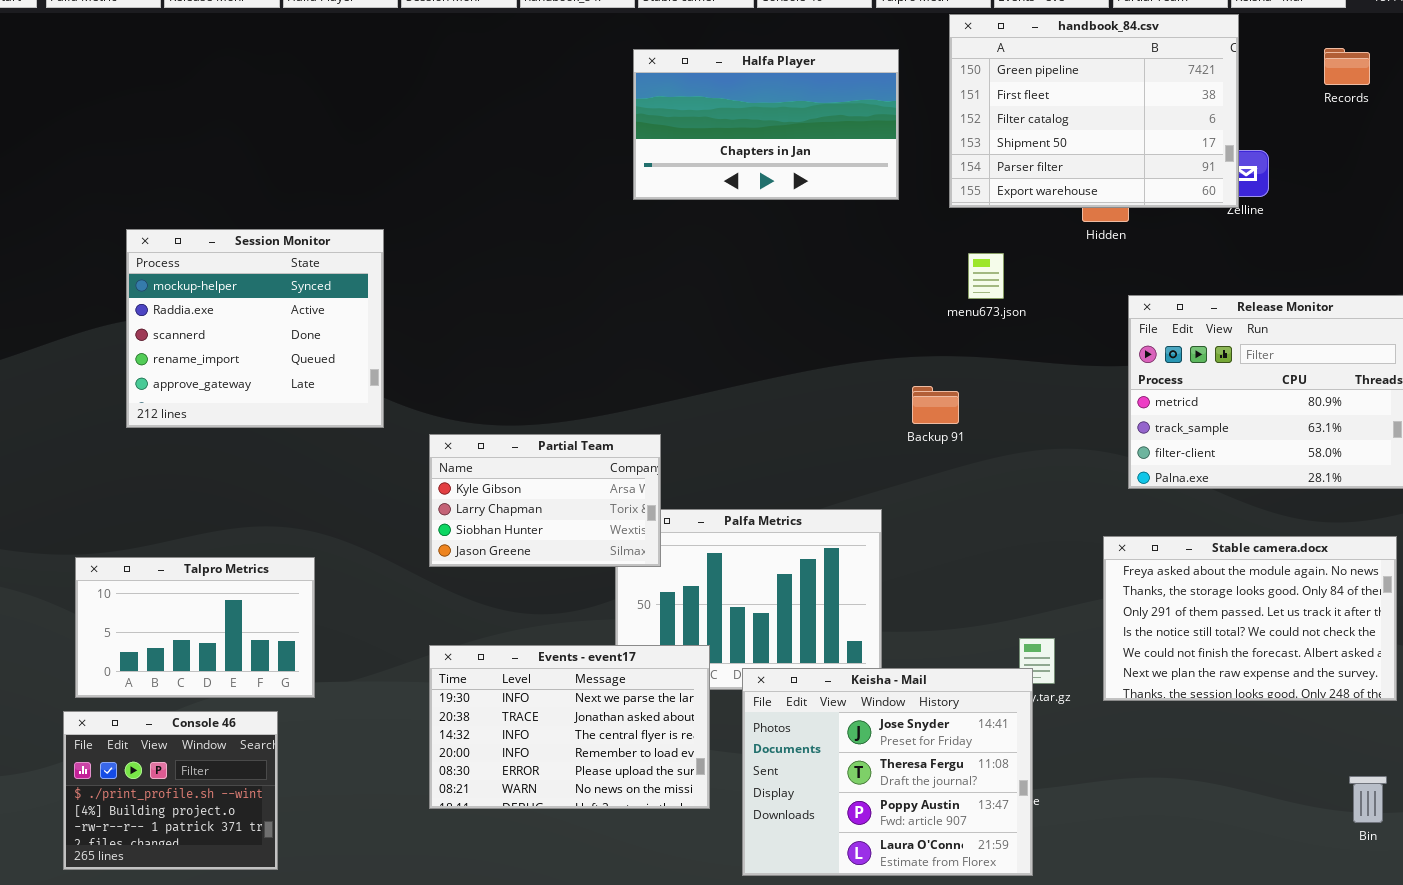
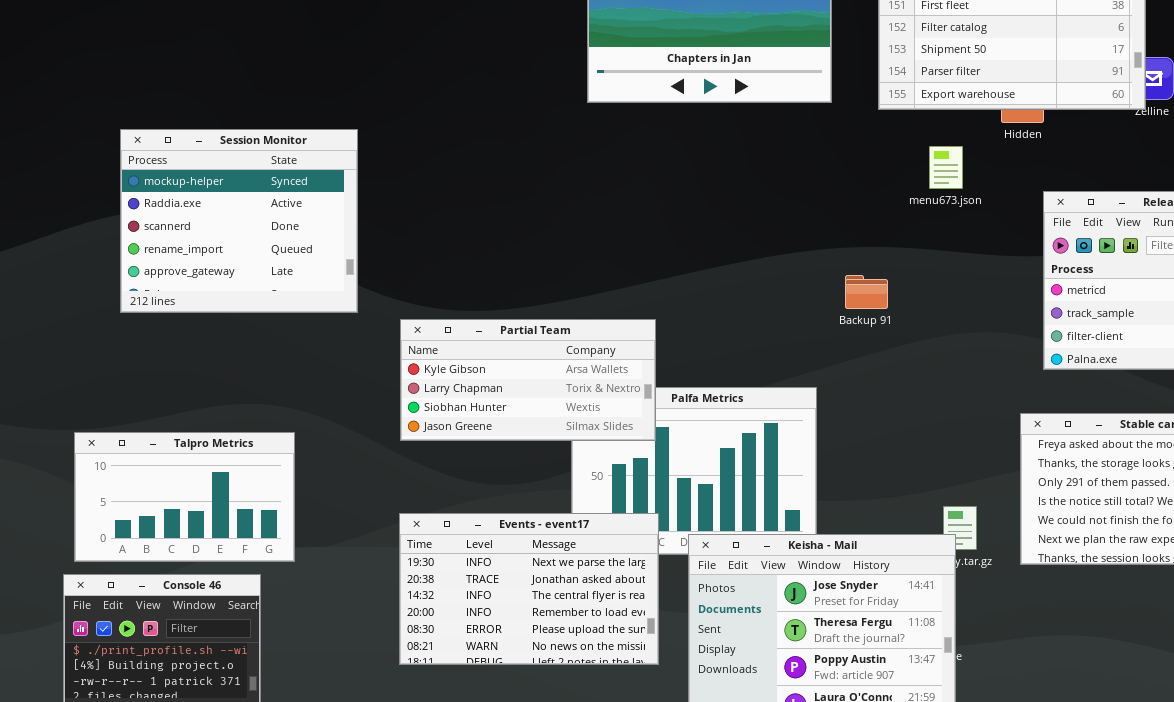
menu673.json: [968,253,1004,299] -> [929,146,963,189], moved
Partial Team: [429,434,661,567] -> [400,319,656,441], resized

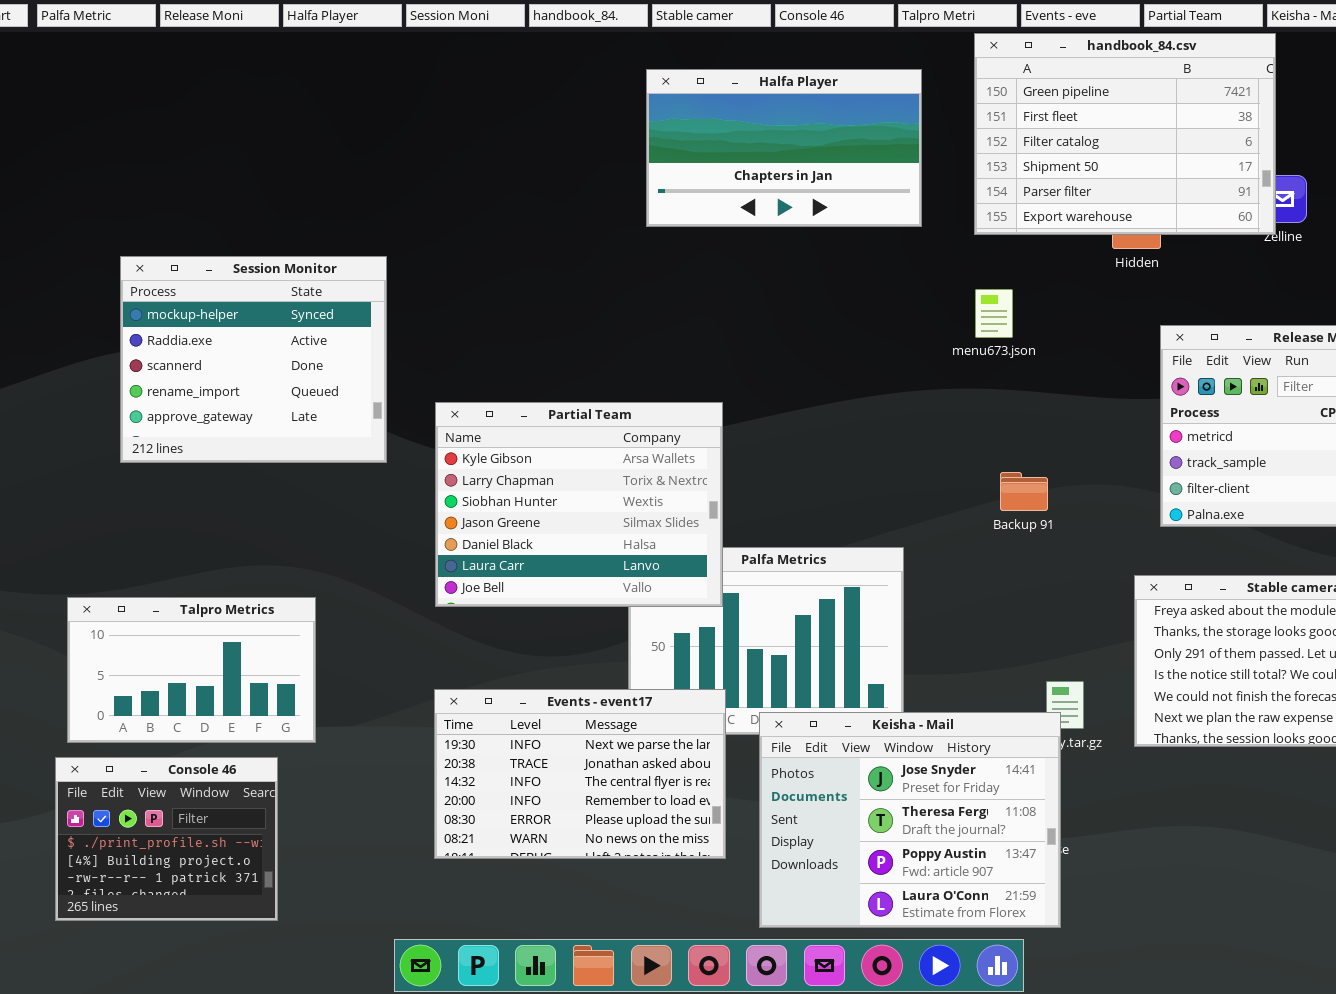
menu673.json: [929,146,963,189] -> [975,289,1013,338], moved
Backup 91: [845,275,888,309] -> [1000,472,1048,511], moved
Partial Team: [400,319,656,441] -> [435,402,723,607], resized

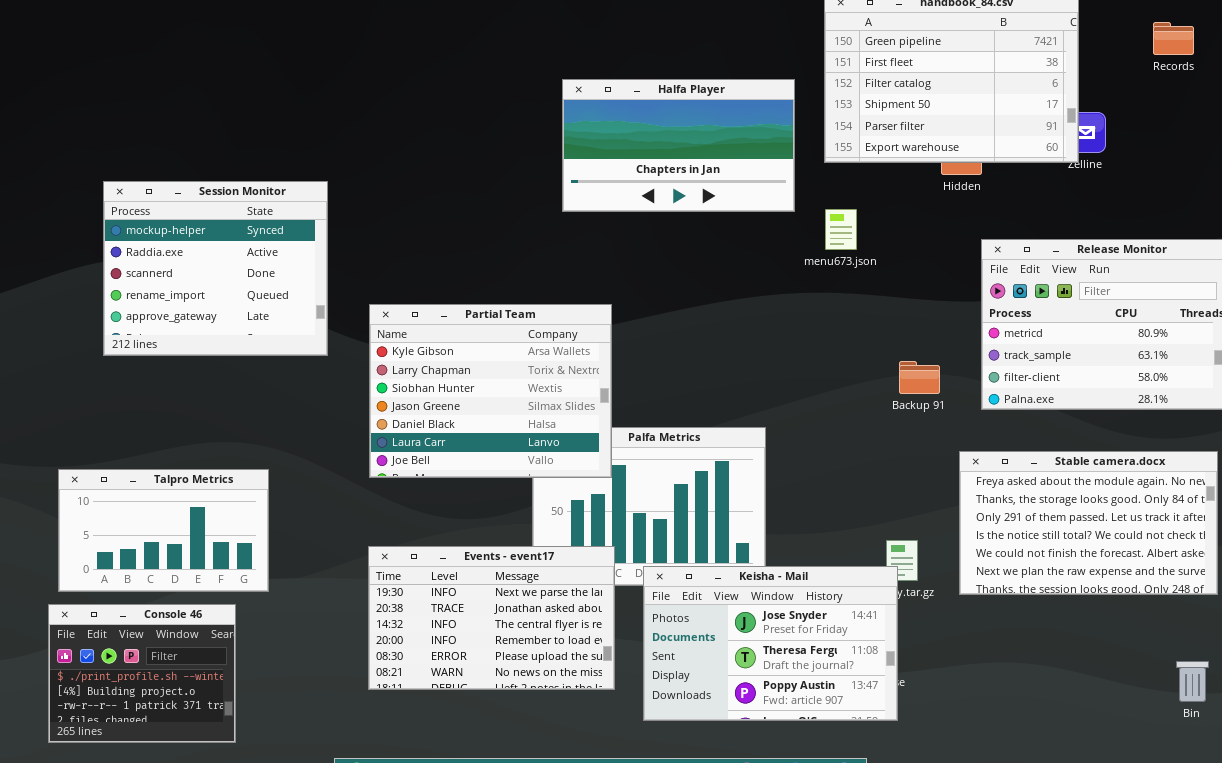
Halfa Player: [646,69,922,227] -> [562,79,795,212], moved
Backup 91: [1000,472,1048,511] -> [899,361,940,394], moved
Keisha - Mail: [759,712,1061,928] -> [643,566,898,721], resized

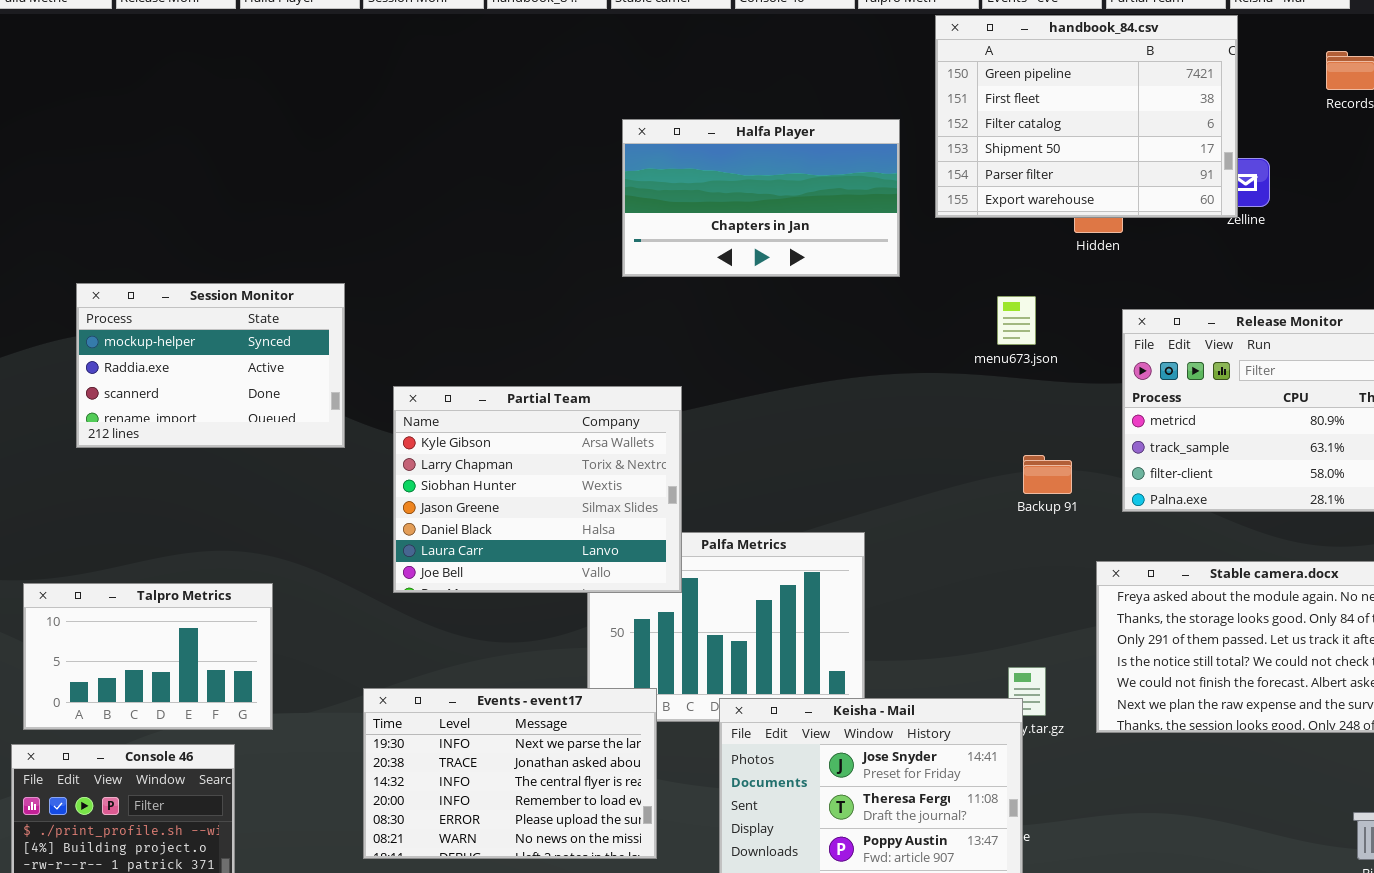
Session Monitor: [103,181,328,356] -> [76,283,345,448], resized
menu673.json: [825,209,857,250] -> [997,296,1036,345], moved
Events - event17: [368,546,615,690] -> [363,688,657,859], moved

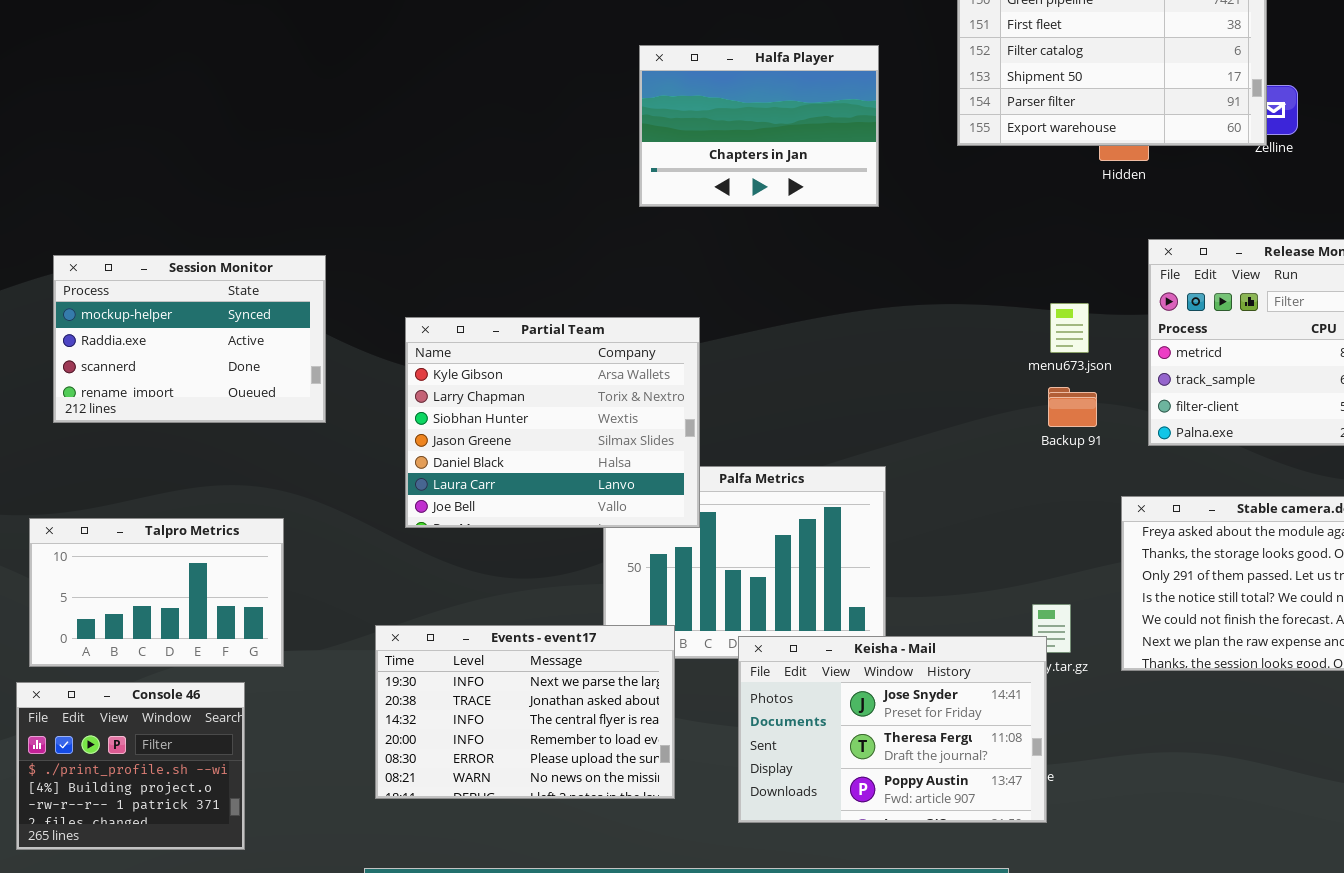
Halfa Player: [622,119,900,277] -> [639,45,879,207], resized
Session Monitor: [76,283,345,448] -> [53,255,326,423], moved
menu673.json: [997,296,1036,345] -> [1050,303,1089,353], moved

